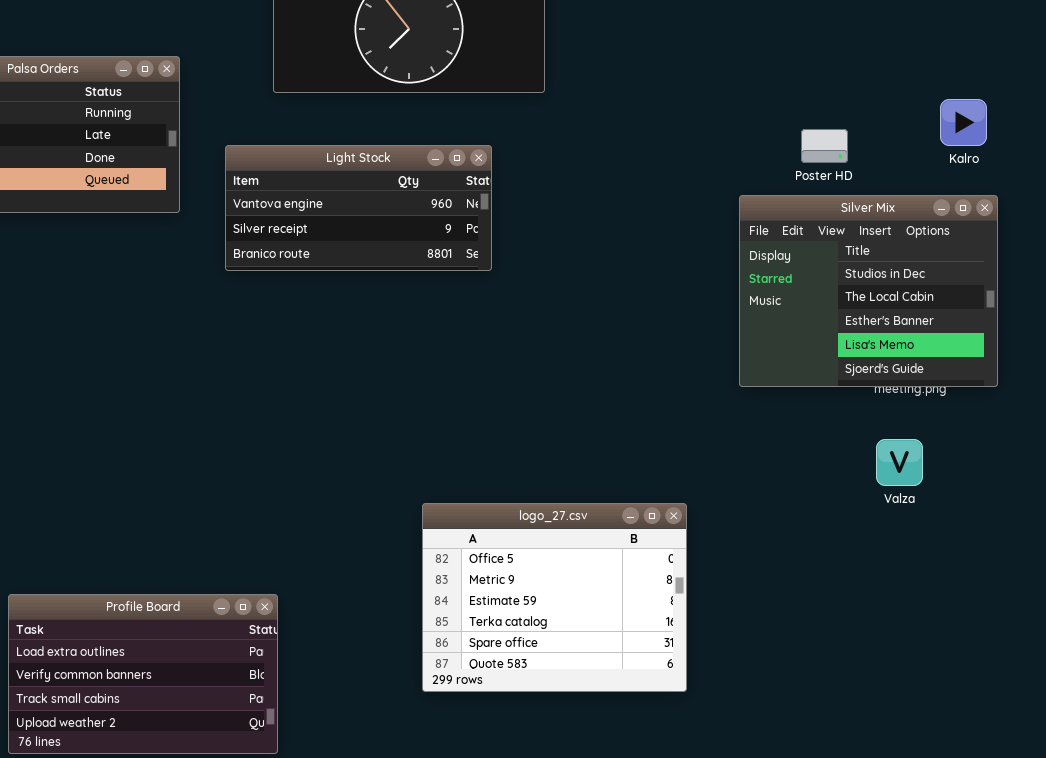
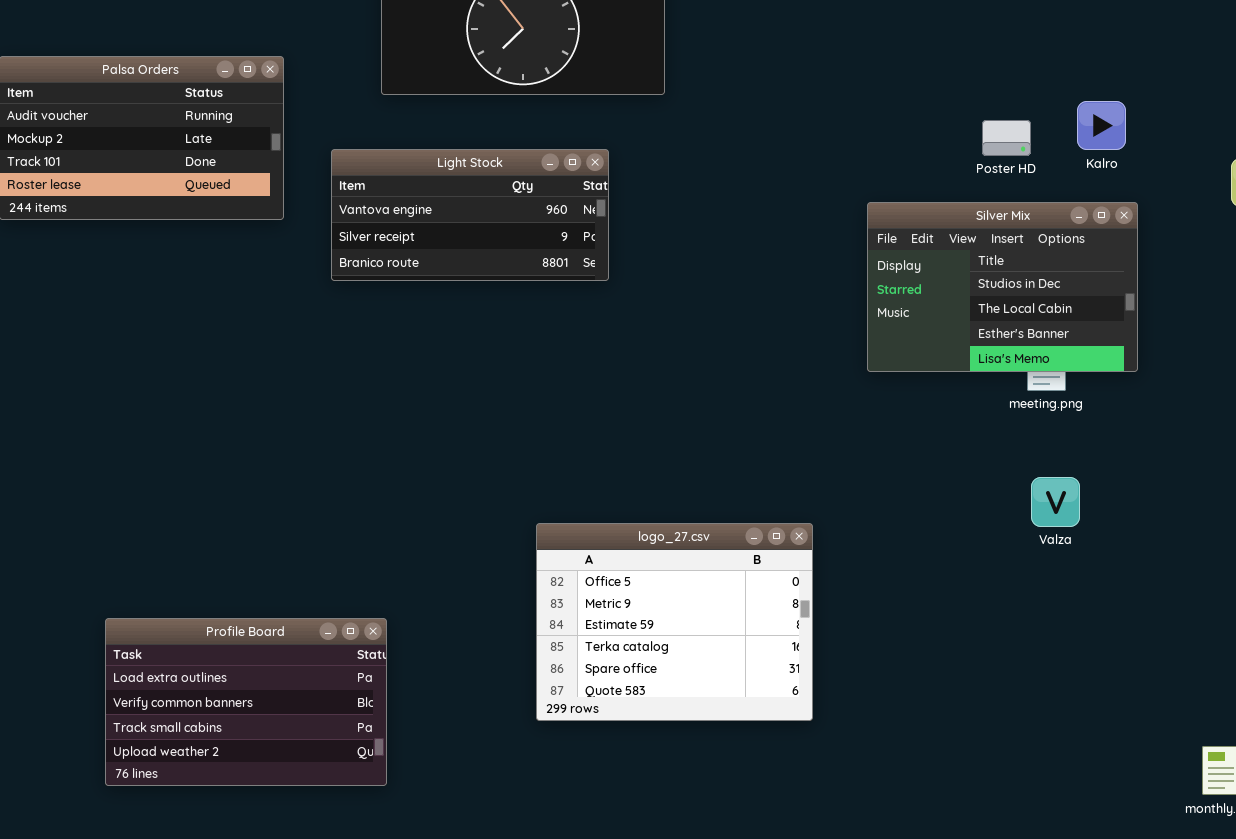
Poster HD: [801,129,848,163] -> [982,120,1031,156], moved
Silver Mix: [739,195,998,387] -> [867,202,1138,372], resized
Valza: [876,439,923,486] -> [1031,477,1080,527], moved

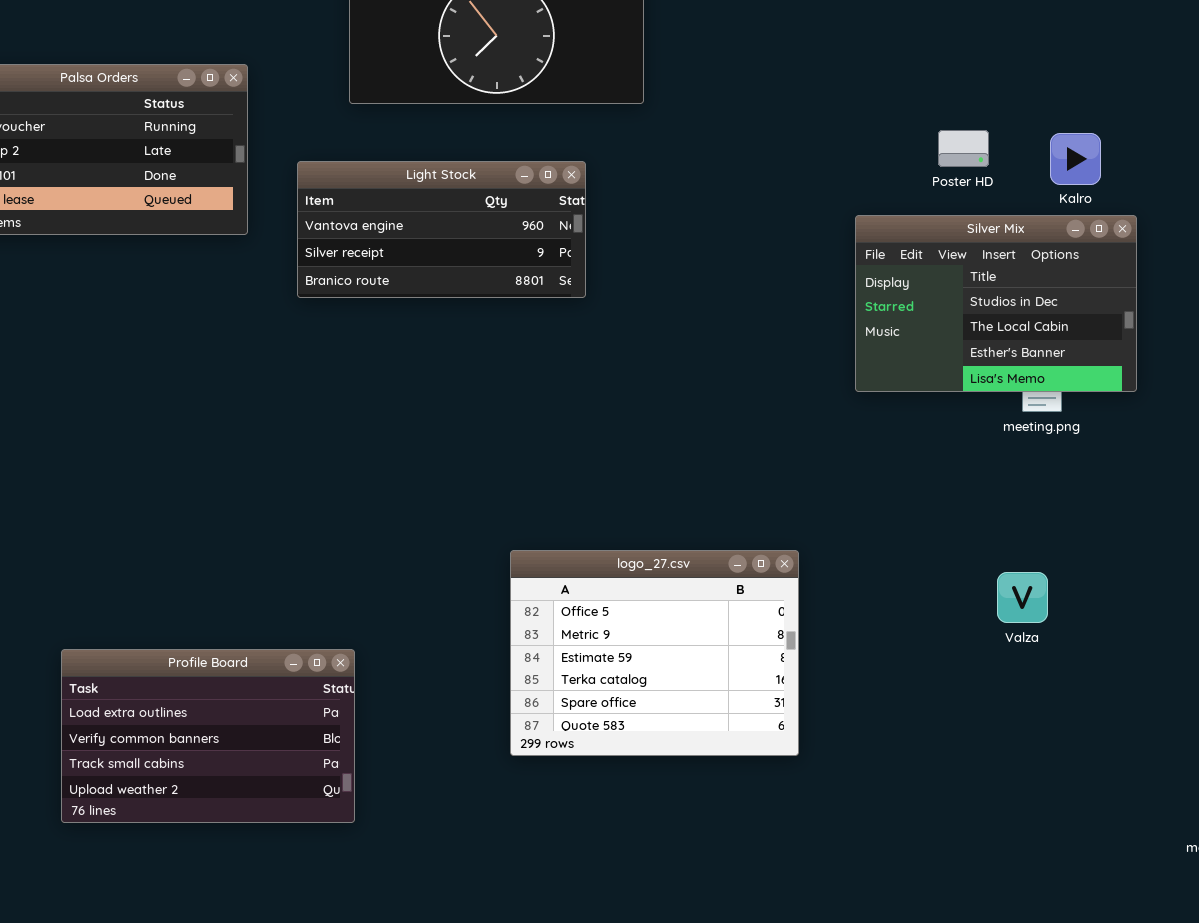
Kalro: [1077,101,1126,150] -> [1050,133,1101,185], moved
Poster HD: [982,120,1031,156] -> [938,130,989,167], moved
Valza: [1031,477,1080,527] -> [997,572,1048,623], moved

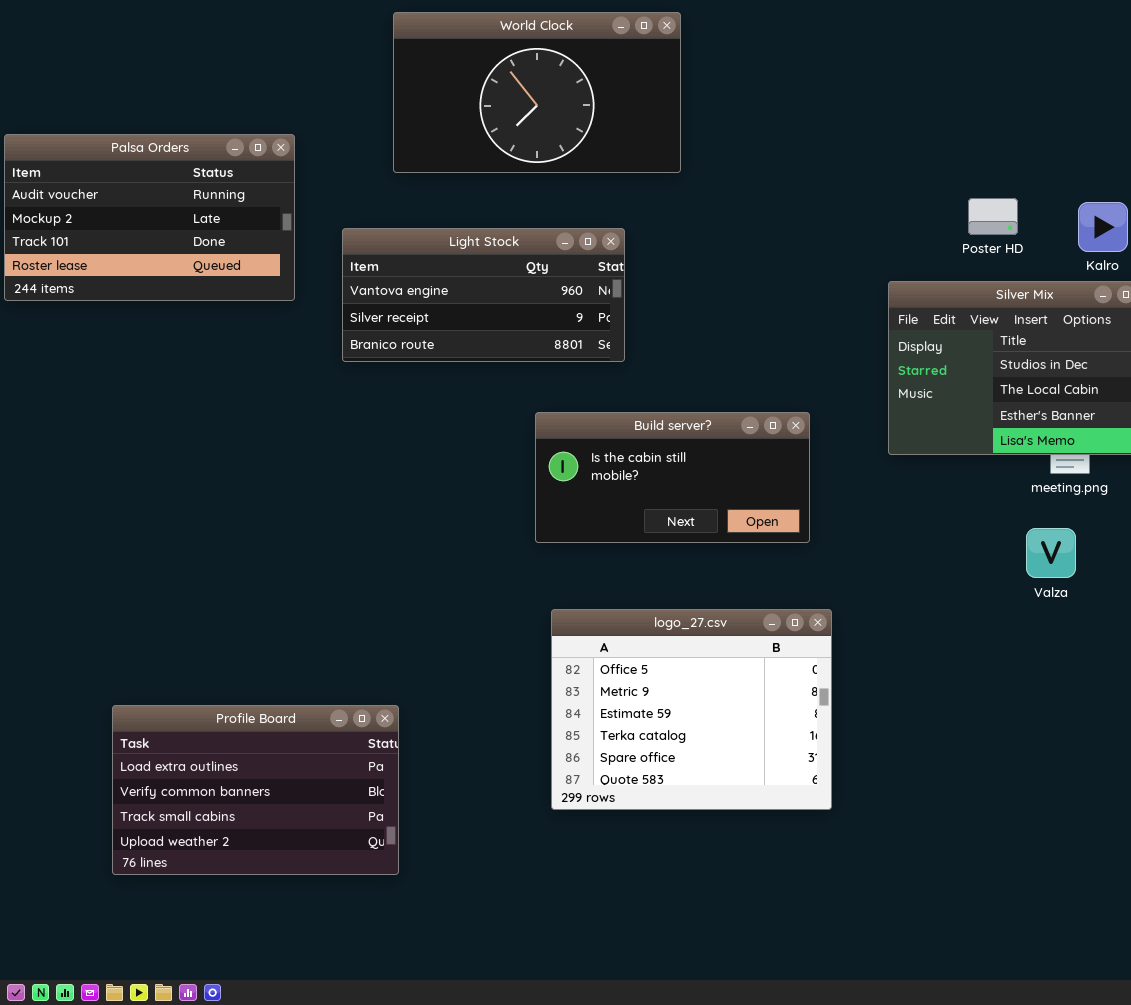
Build server?: none -> [535,412,810,543], opened
Valza: [997,572,1048,623] -> [1026,528,1076,578], moved

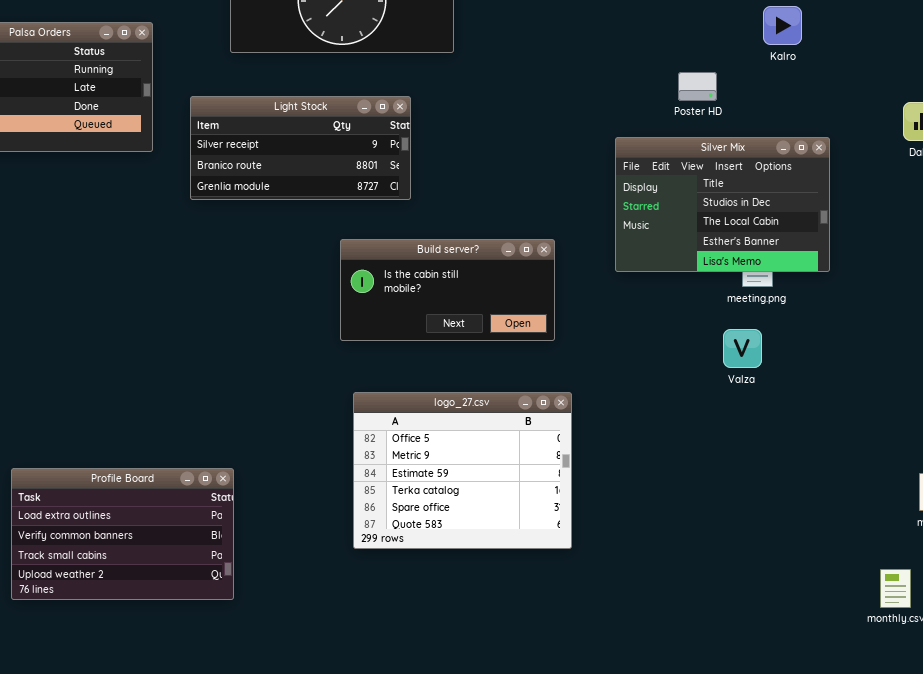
Kalro: [1078,202,1128,252] -> [763,6,802,45], moved
Light Stock: [342,228,625,362] -> [190,96,411,200], scrolled down 1 row

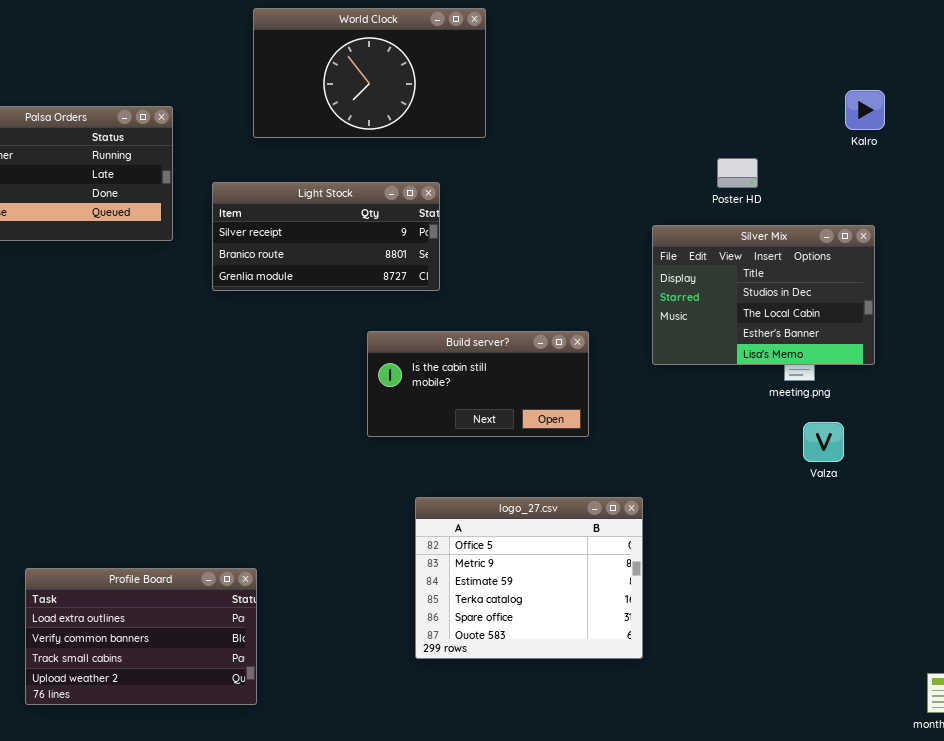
Kalro: [763,6,802,45] -> [845,90,885,130], moved
Valza: [723,329,762,368] -> [803,422,844,462], moved
logo_27.csv: [353,392,572,549] -> [415,497,643,659], moved

